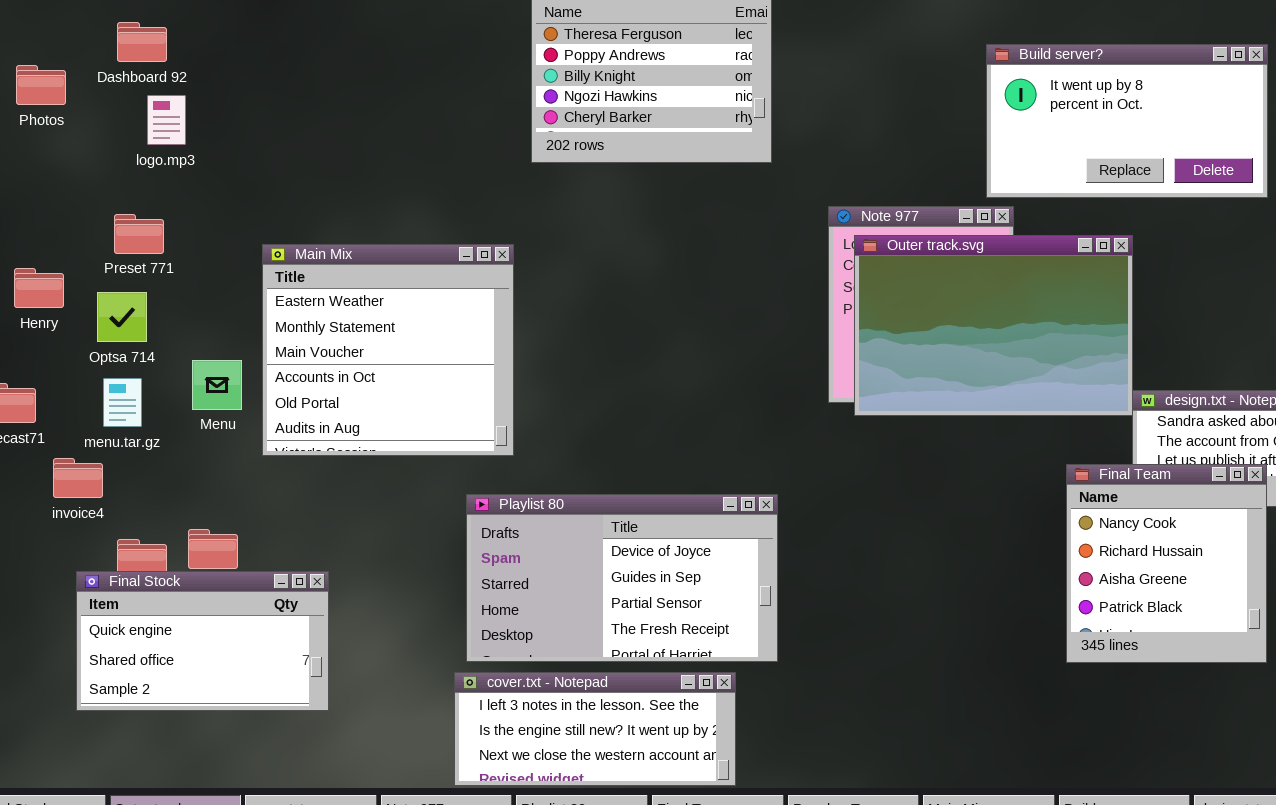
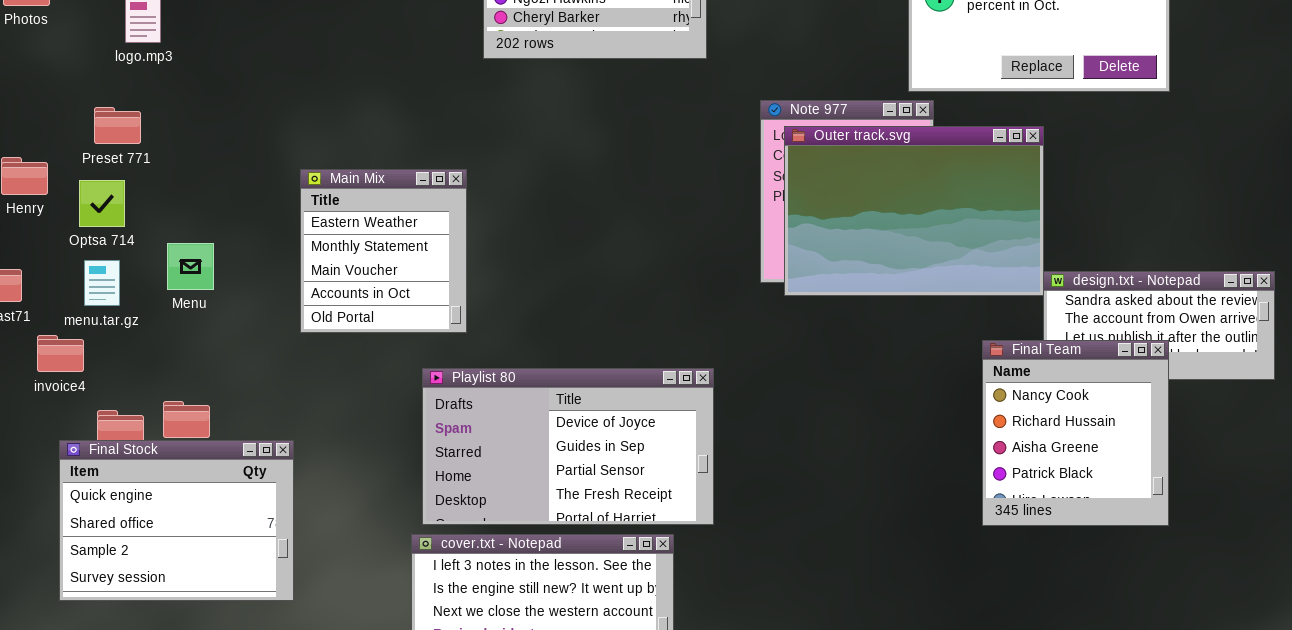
Main Mix: [262,244,514,456] -> [300,169,467,333], resized
Final Stock: [76,571,329,711] -> [59,440,294,601], resized

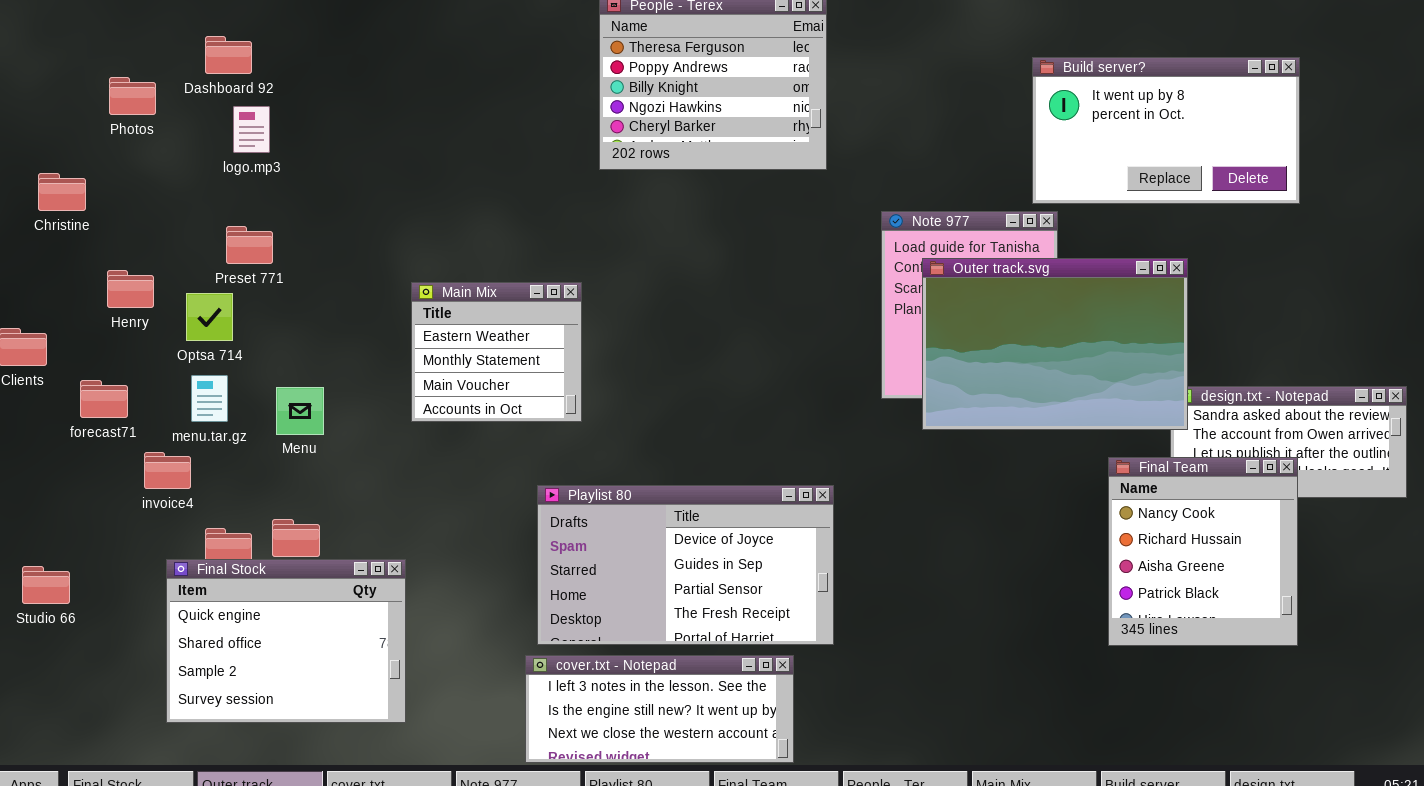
Preset 771: [94,107,141,144] -> [226,226,273,264], moved
Outer track.svg: [784,126,1044,296] -> [922,258,1188,430], moved
Main Mix: [300,169,467,333] -> [411,282,582,422], resized
Menu: [167,243,214,290] -> [276,387,324,435], moved

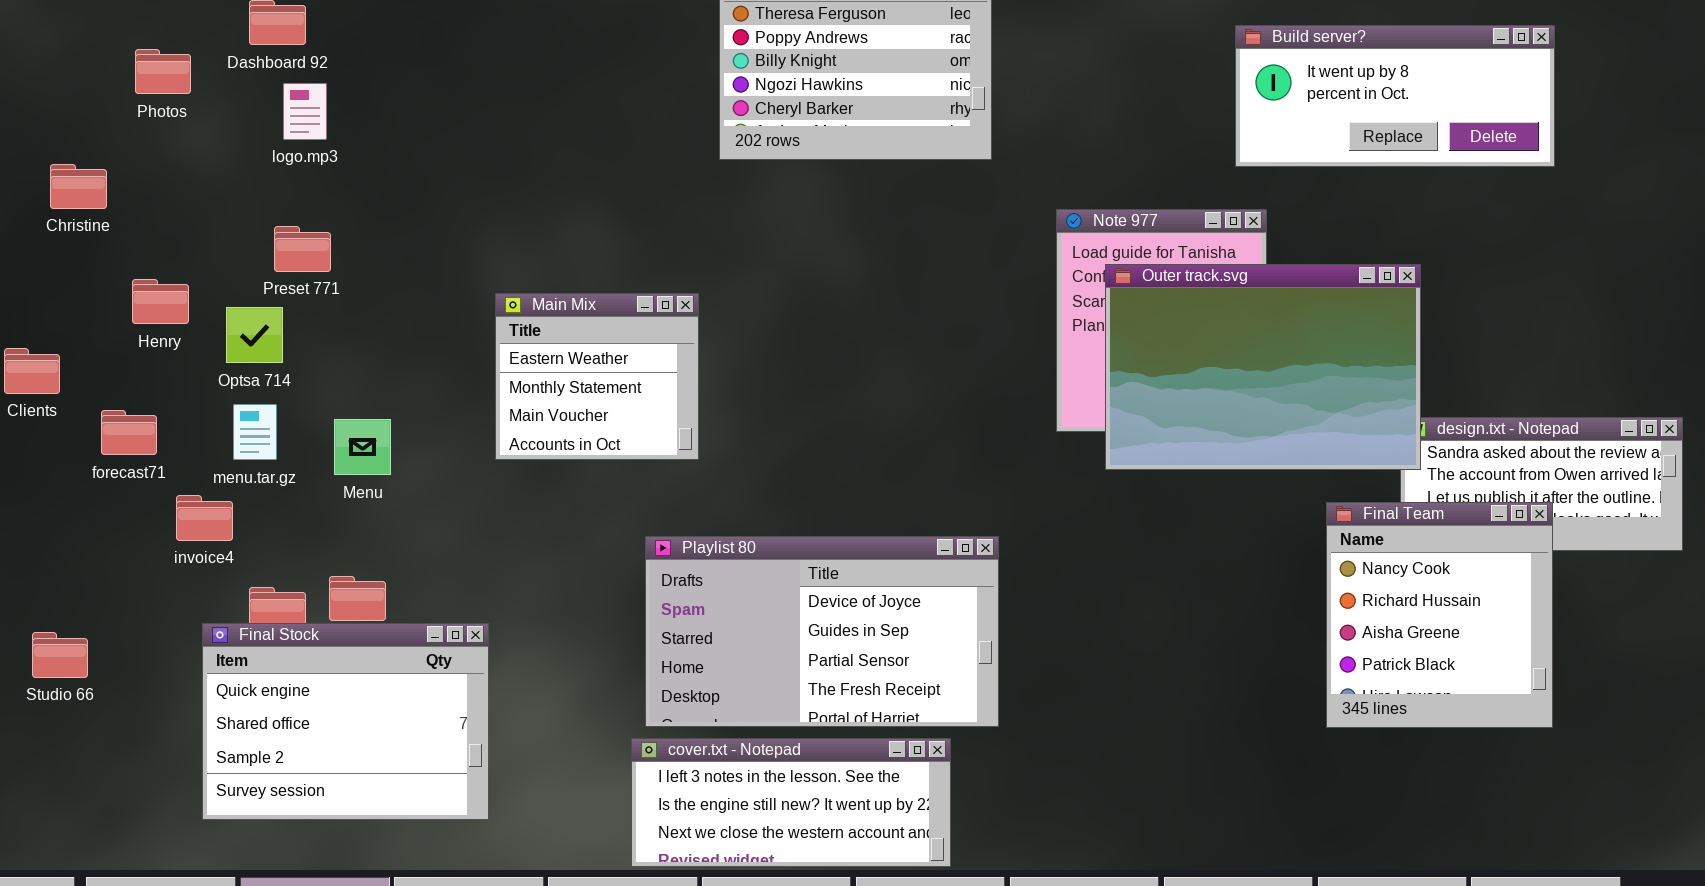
Build server?: [1032,57,1300,204] -> [1235,25,1555,167], resized

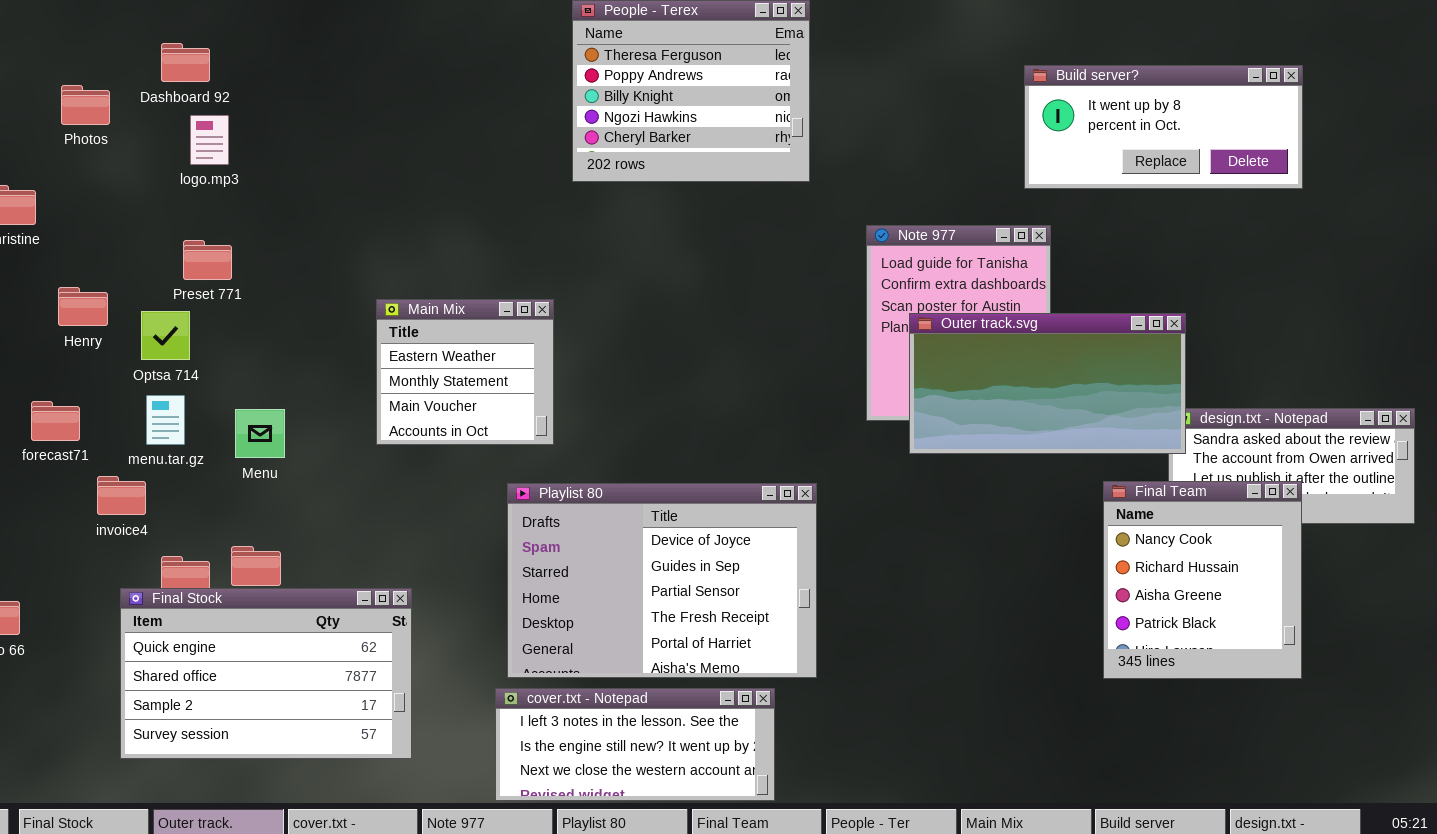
Outer track.svg: [1105,264,1421,470] -> [909,313,1186,454], resized
Playlist 80: [645,536,999,727] -> [507,483,817,678], resized
Final Stock: [202,623,489,820] -> [120,588,412,759], resized

